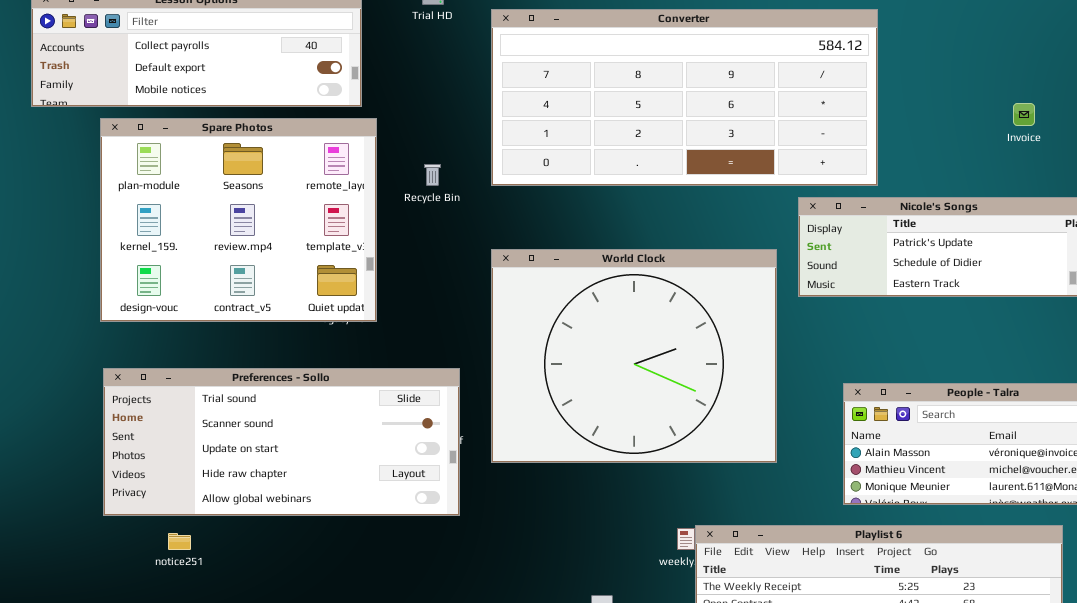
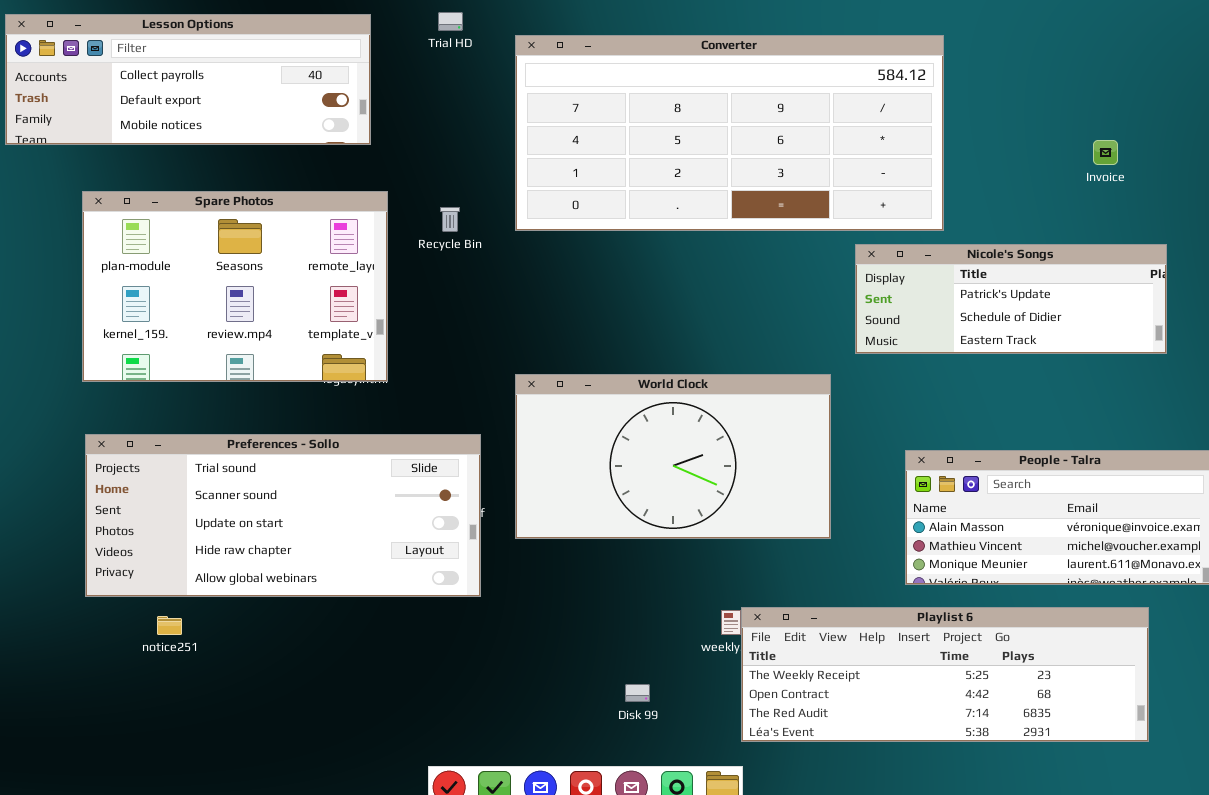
Spare Photos: [100,118,377,322] -> [82,191,388,382], resized
World Clock: [491,249,777,463] -> [515,374,831,539], resized

